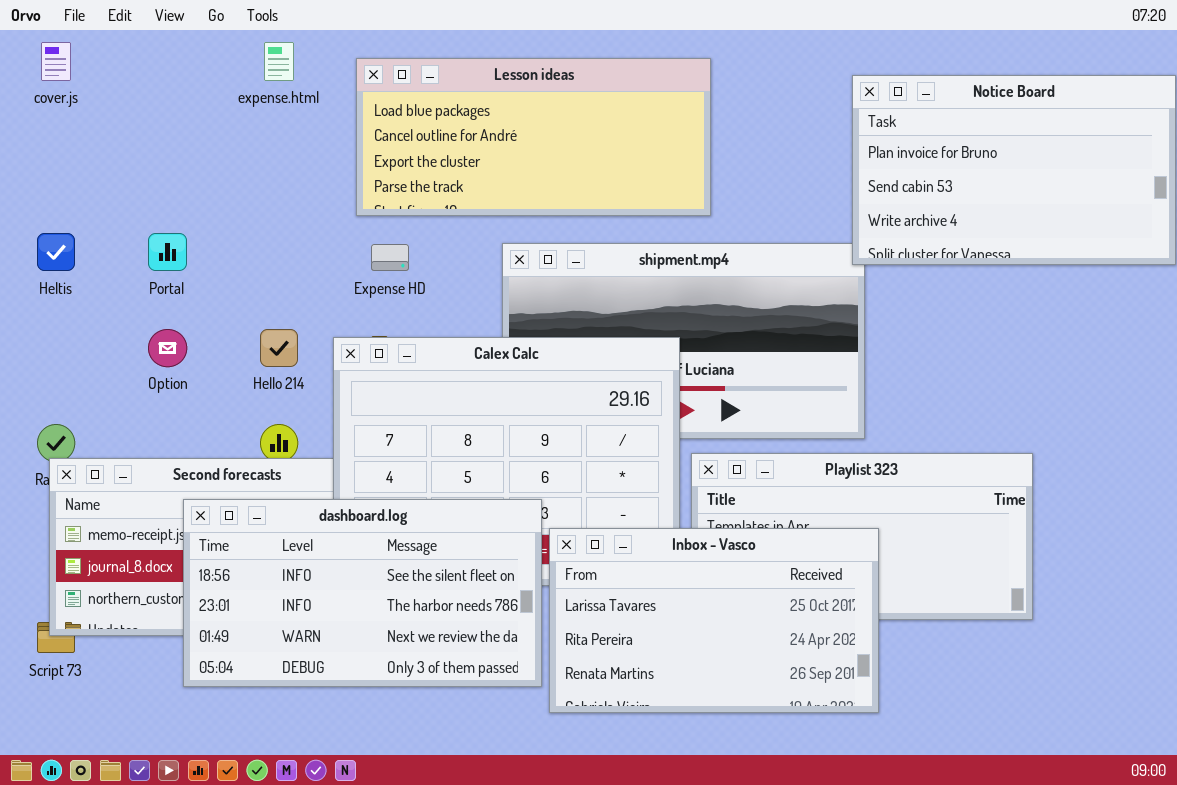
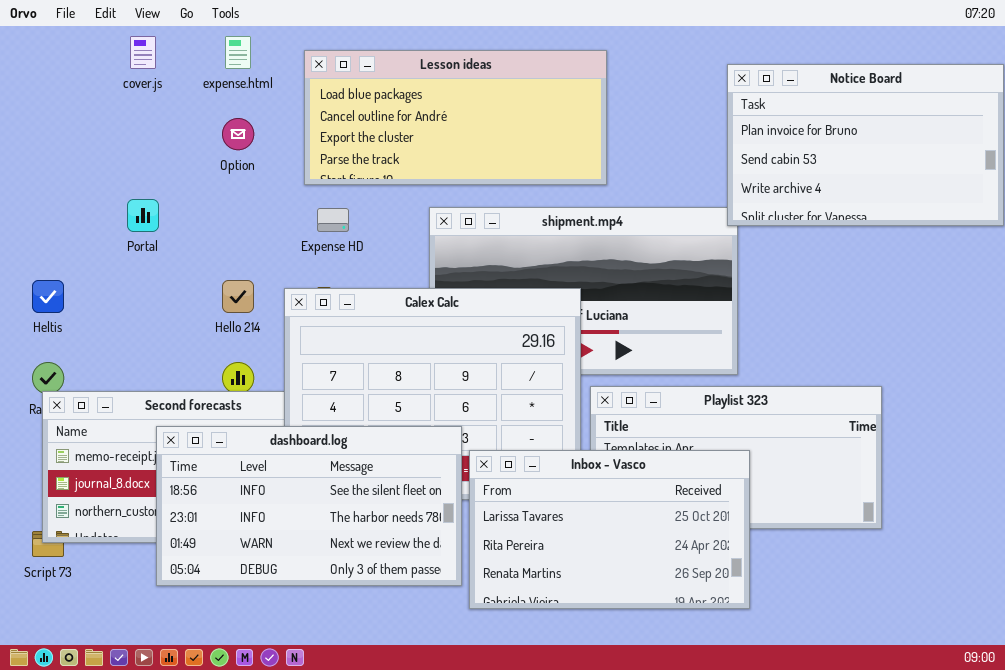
cover.js: [41,42,71,81] -> [130,36,156,69], moved
Heltis: [37,233,75,271] -> [32,280,64,313], moved
Option: [148,329,187,367] -> [222,118,254,150], moved

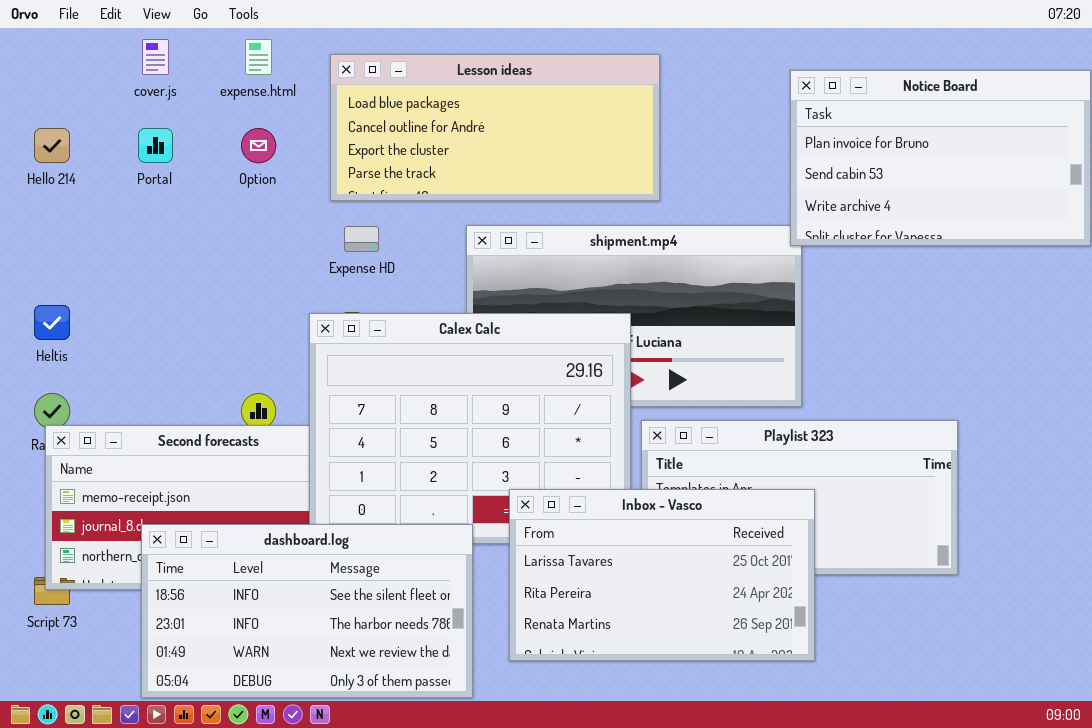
Portal: [127,199,159,232] -> [138,128,173,163], moved
Hello 214: [222,280,254,313] -> [34,128,70,163], moved
dashboard.log: [156,426,462,586] -> [141,524,473,698], moved

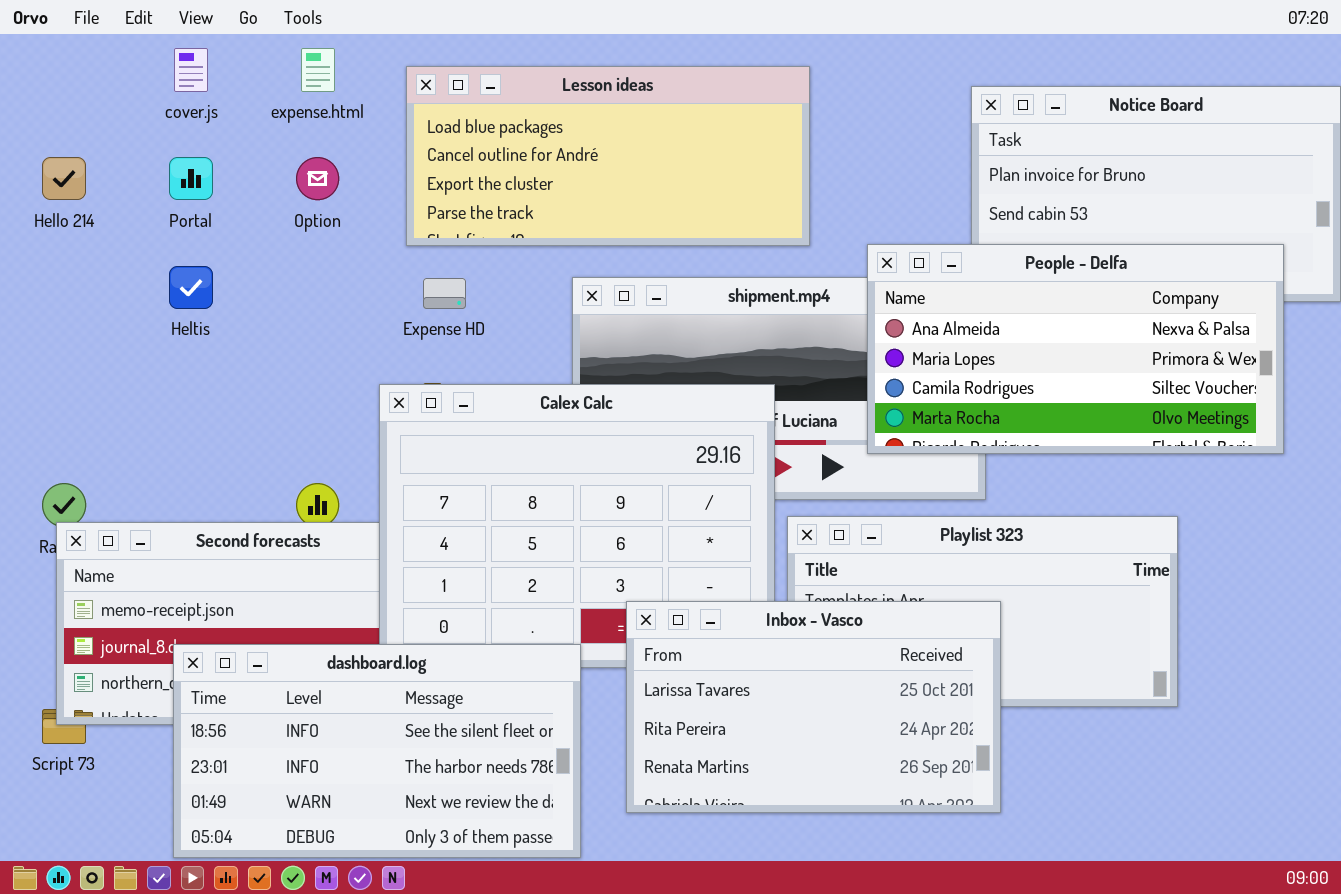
People - Delfa: none -> [867,244,1284,454], opened
Heltis: [34,305,70,340] -> [169,266,213,309], moved

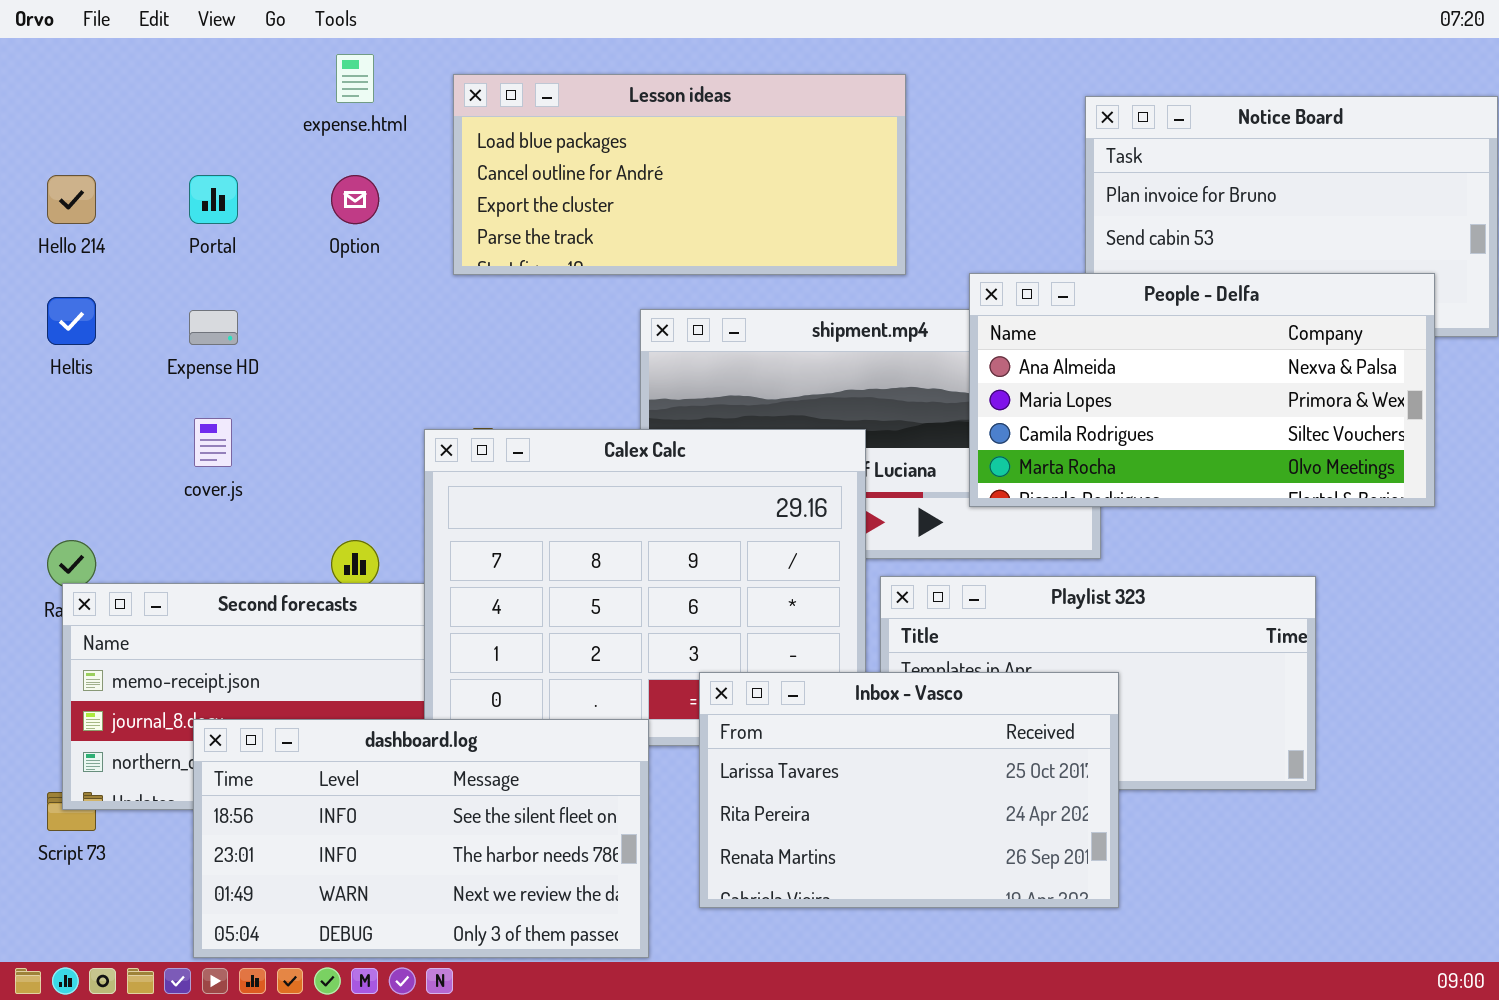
cover.js: [174,48,208,92] -> [194,418,232,467], moved
Heltis: [169,266,213,309] -> [47,297,96,345], moved
Expense HD: [423,278,466,309] -> [189,310,238,345], moved

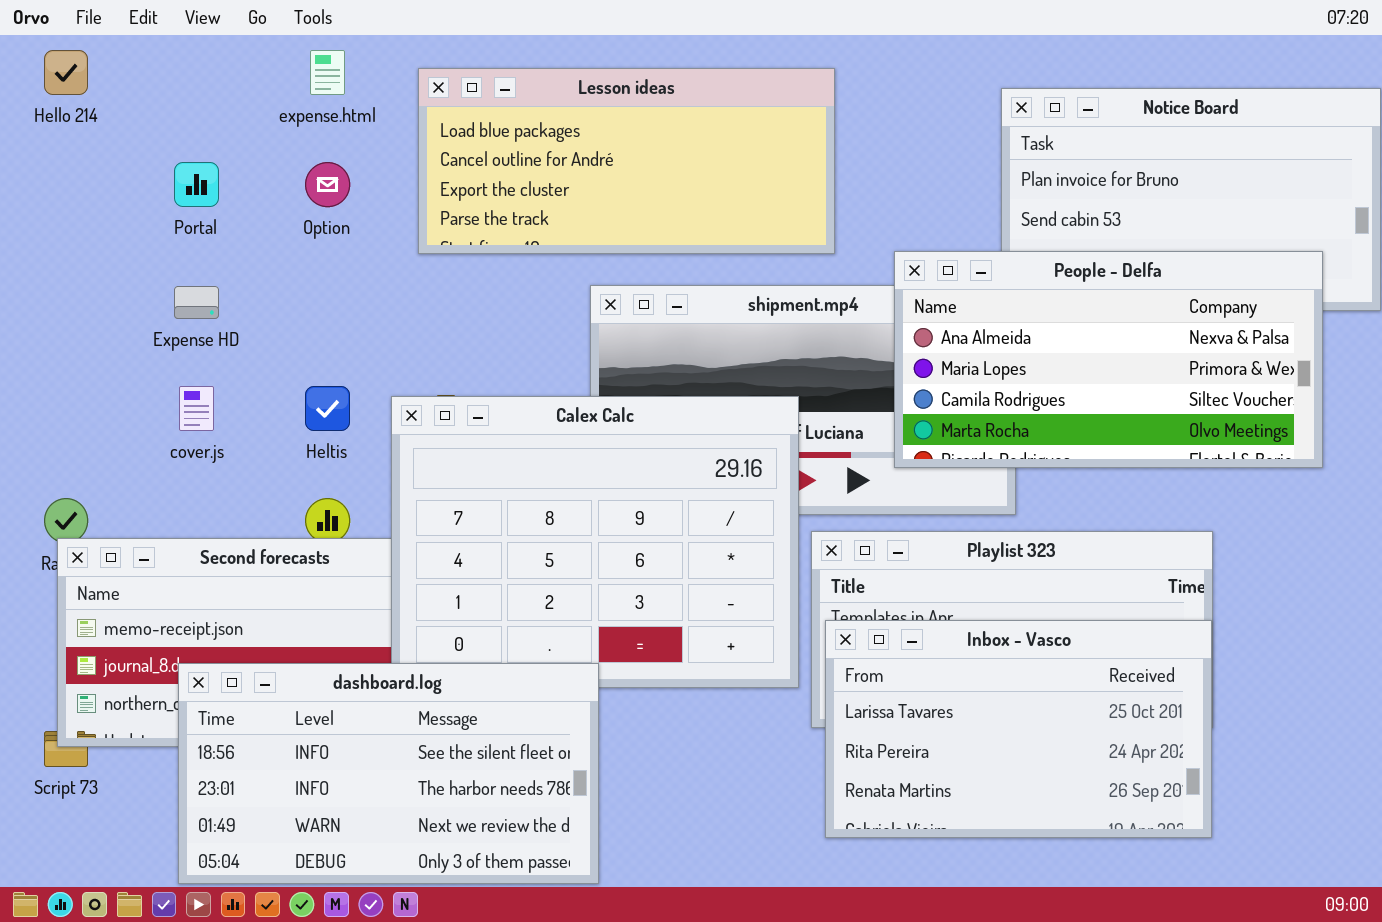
Hello 214: [47,175,96,224] -> [44,50,88,95], moved
Heltis: [47,297,96,345] -> [305,386,350,431], moved
Inbox - Vasco: [699,672,1119,908] -> [825,620,1212,838], moved

